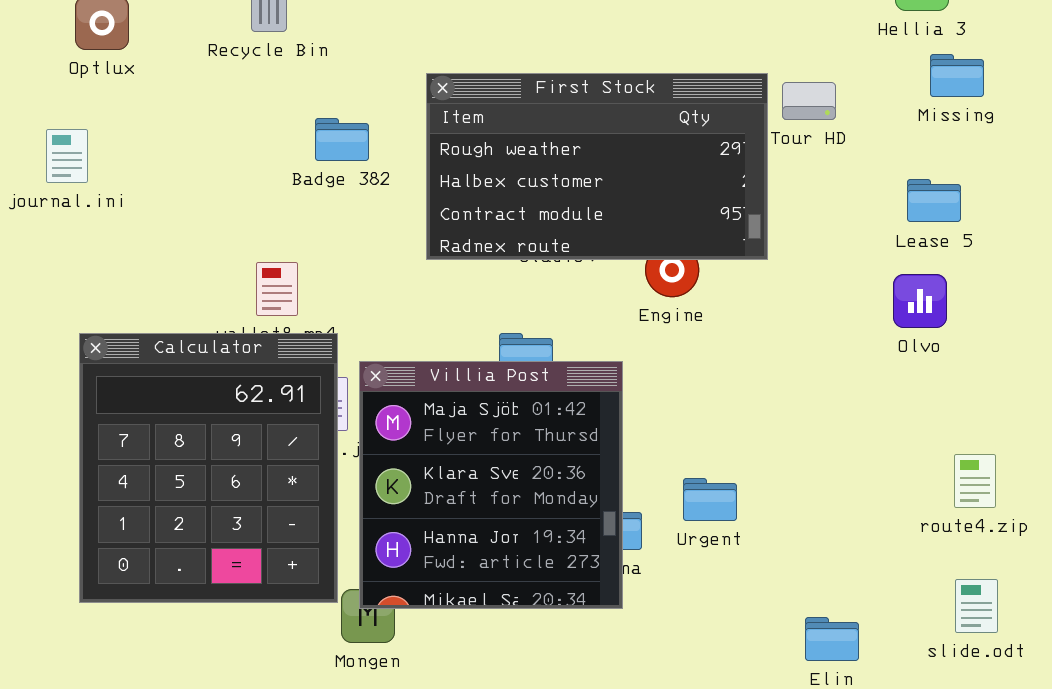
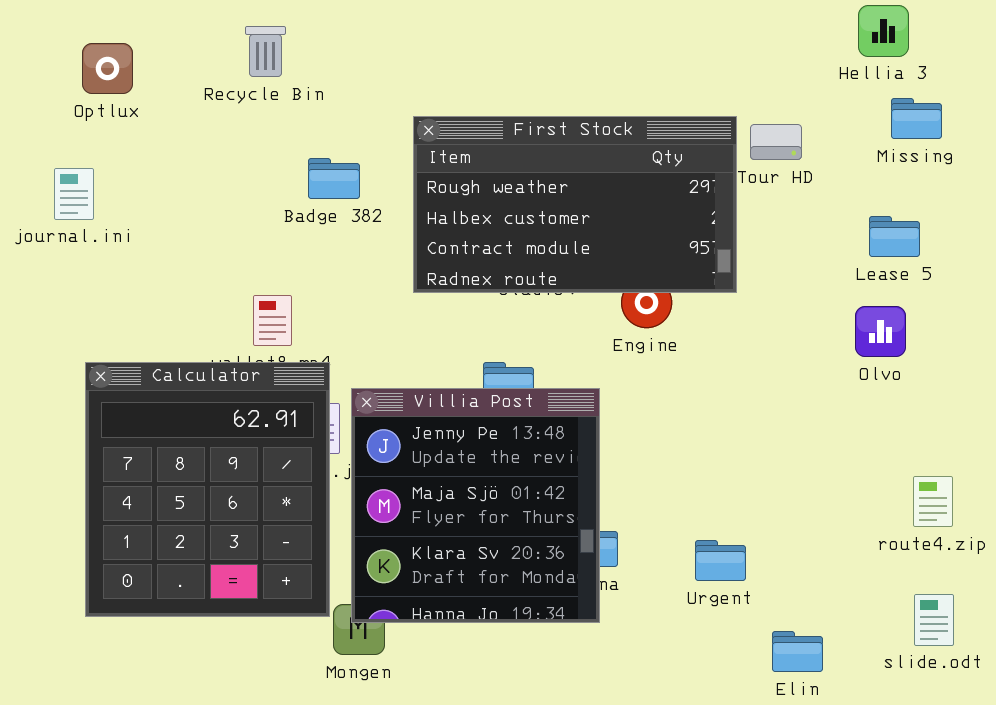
Villia Post: [359,361,623,609] -> [351,388,600,623], scrolled up 1 row
Urgent: [683,478,737,521] -> [695,540,746,581], moved

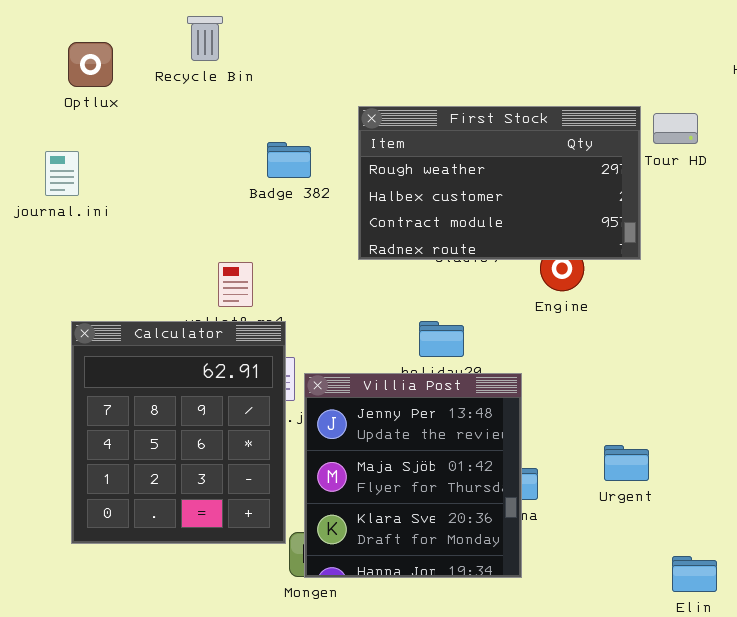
Recycle Bin: [245,26,286,77] -> [187,16,223,61], moved
Villia Post: [351,388,600,623] -> [304,373,522,578], moved
Urgent: [695,540,746,581] -> [604,445,649,481], moved

